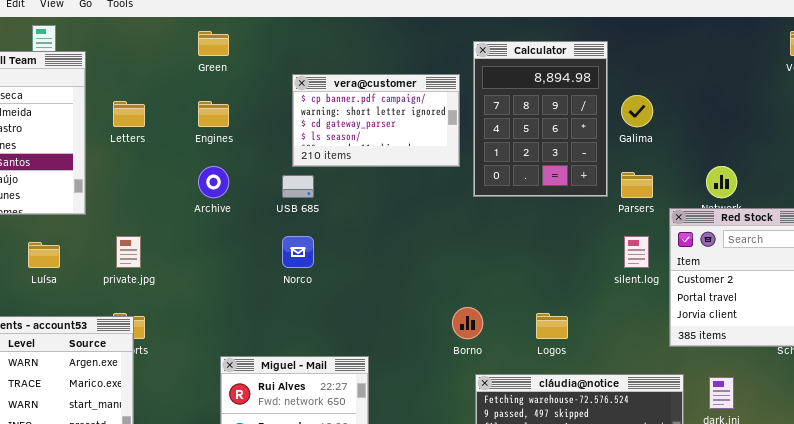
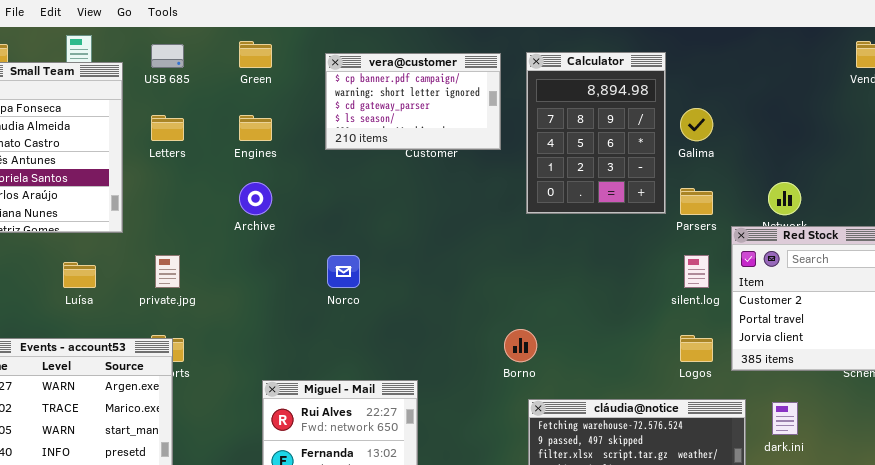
vera@customer: [292,74,460,167] -> [325,53,501,150], moved
USB 685: [282,175,314,198] -> [151,44,184,68], moved
Logos: [536,313,568,339] -> [680,335,713,362], moved

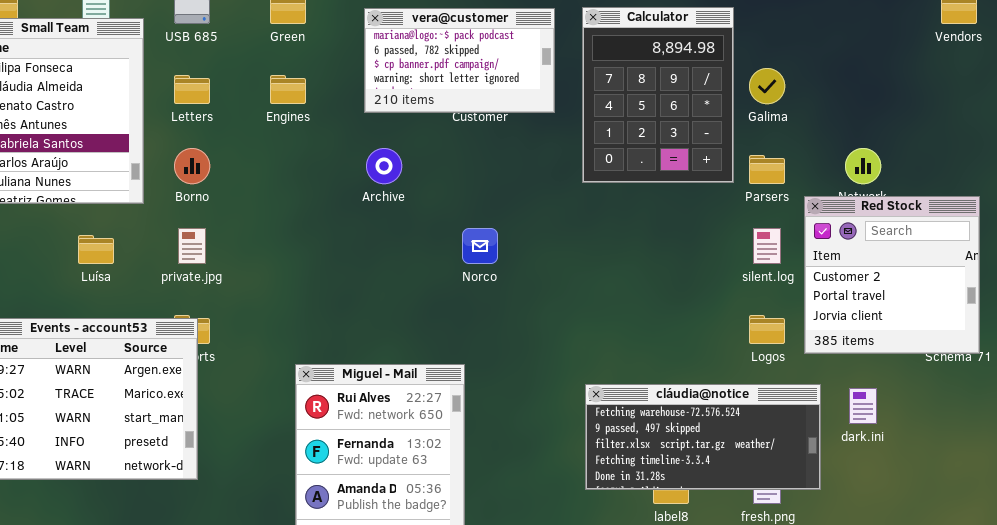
vera@customer: [325,53,501,150] -> [364,8,555,113], scrolled up 2 rows
Archive: [239,182,272,215] -> [366,148,402,184], moved
Norco: [327,255,360,288] -> [462,228,498,264], moved
Borno: [504,329,537,362] -> [174,148,210,184], moved

